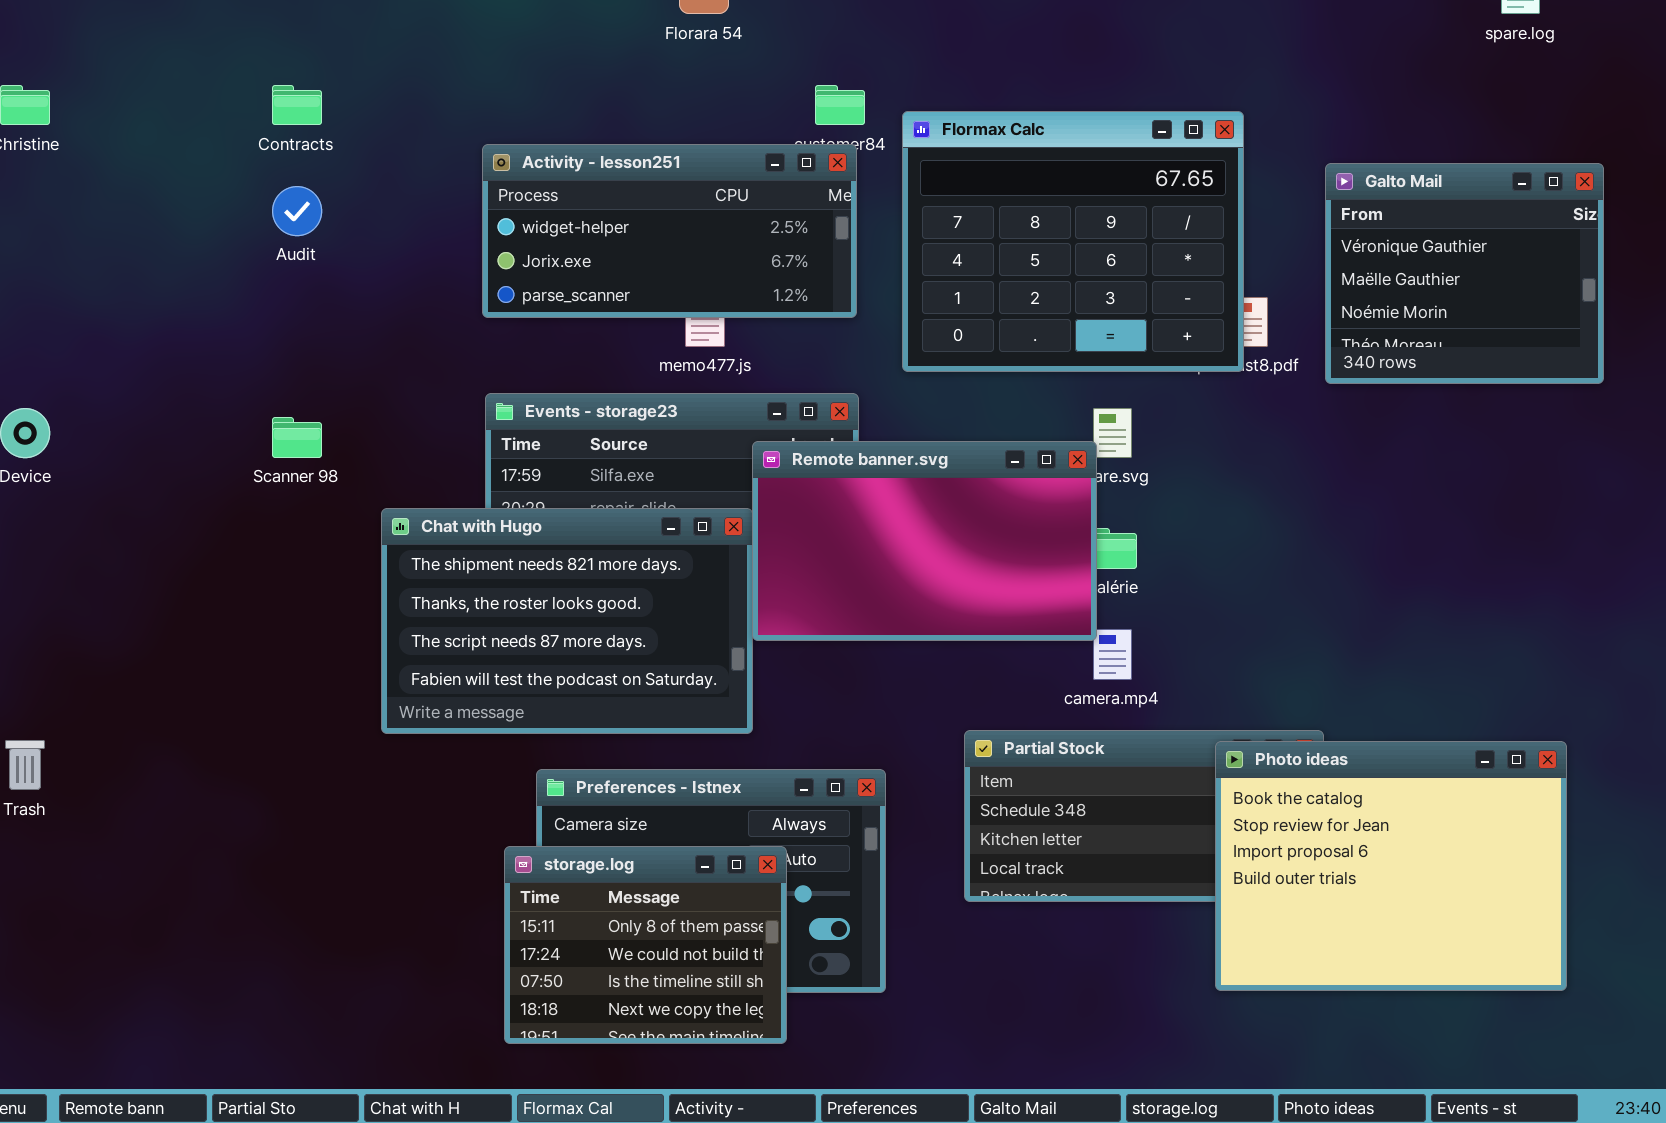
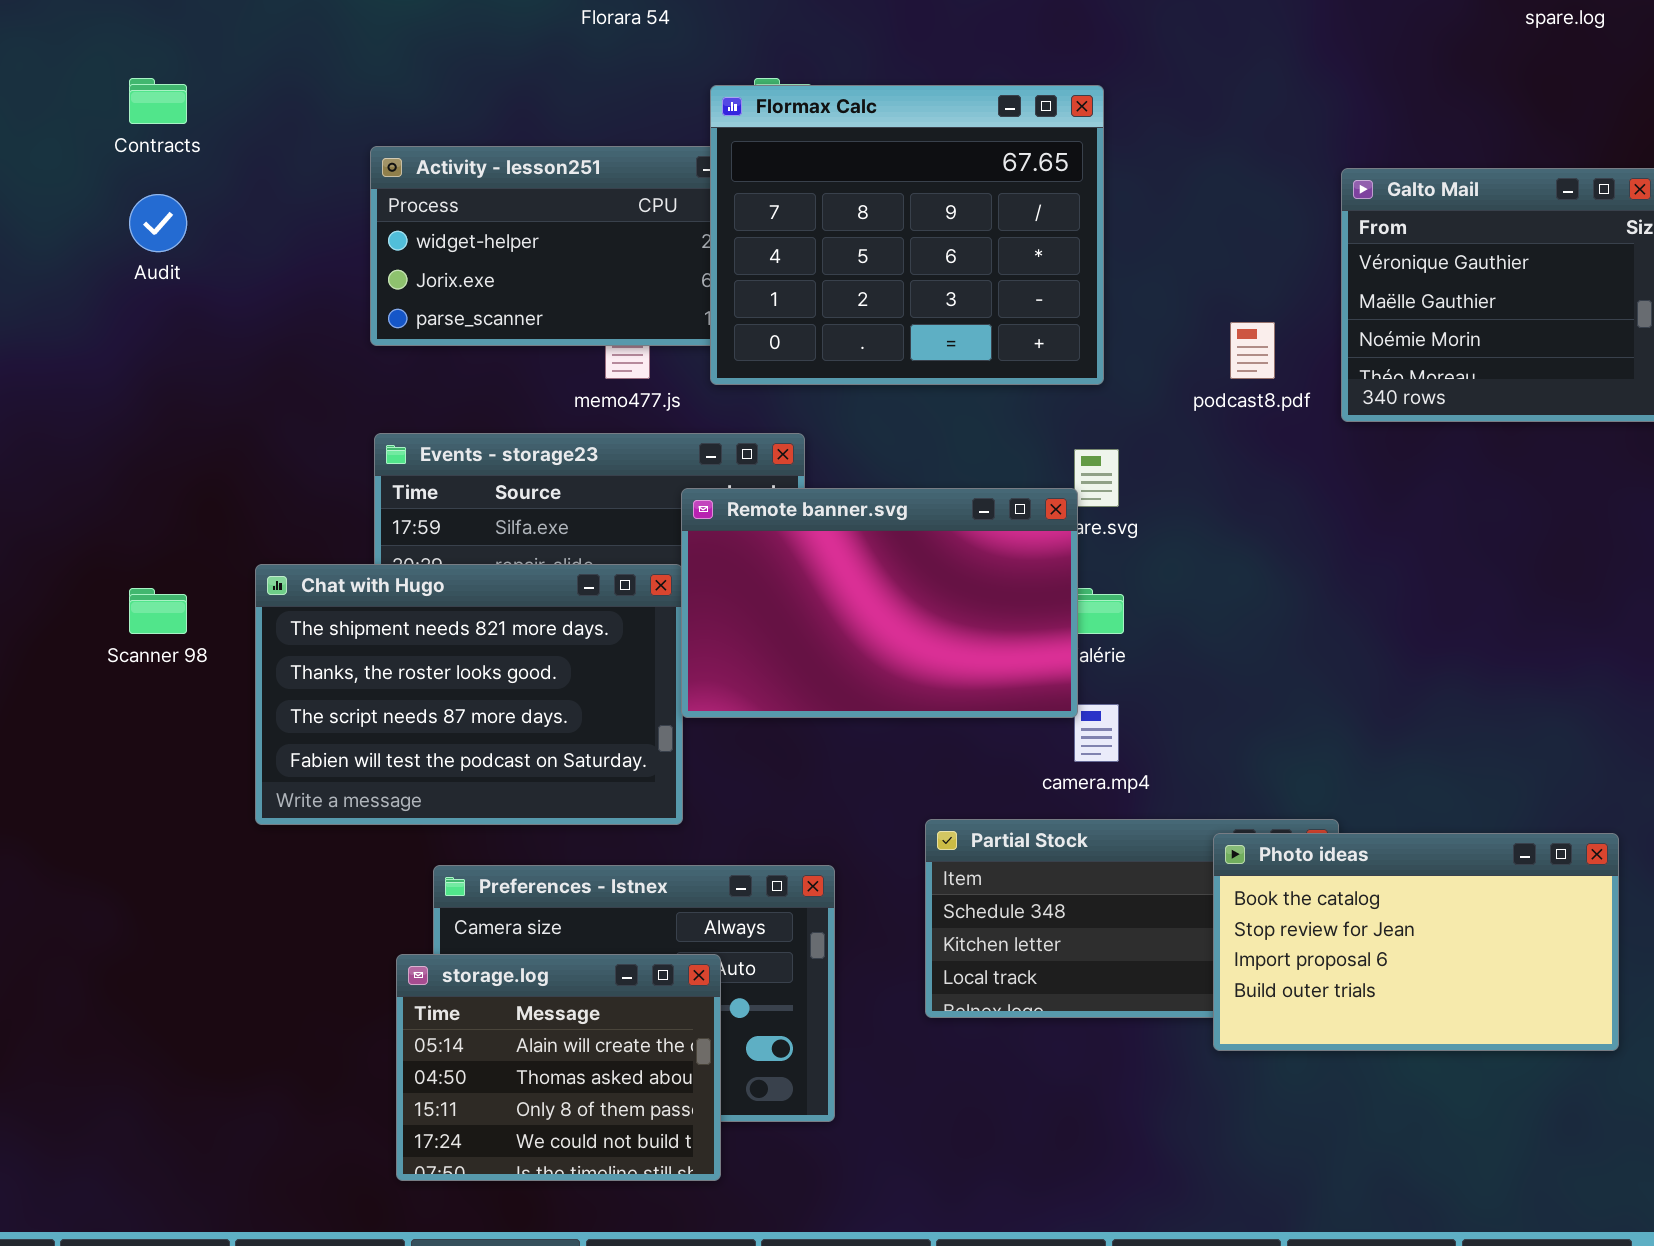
Flormax Calc: [902,111,1244,372] -> [710,85,1104,385], moved
Scanner 98: [272,417,322,458] -> [129,588,187,634], moved
Photo ideas: [1215,741,1567,991] -> [1213,833,1619,1051], resized
storage.log: [504,846,787,1044] -> [396,954,721,1181], scrolled up 2 rows

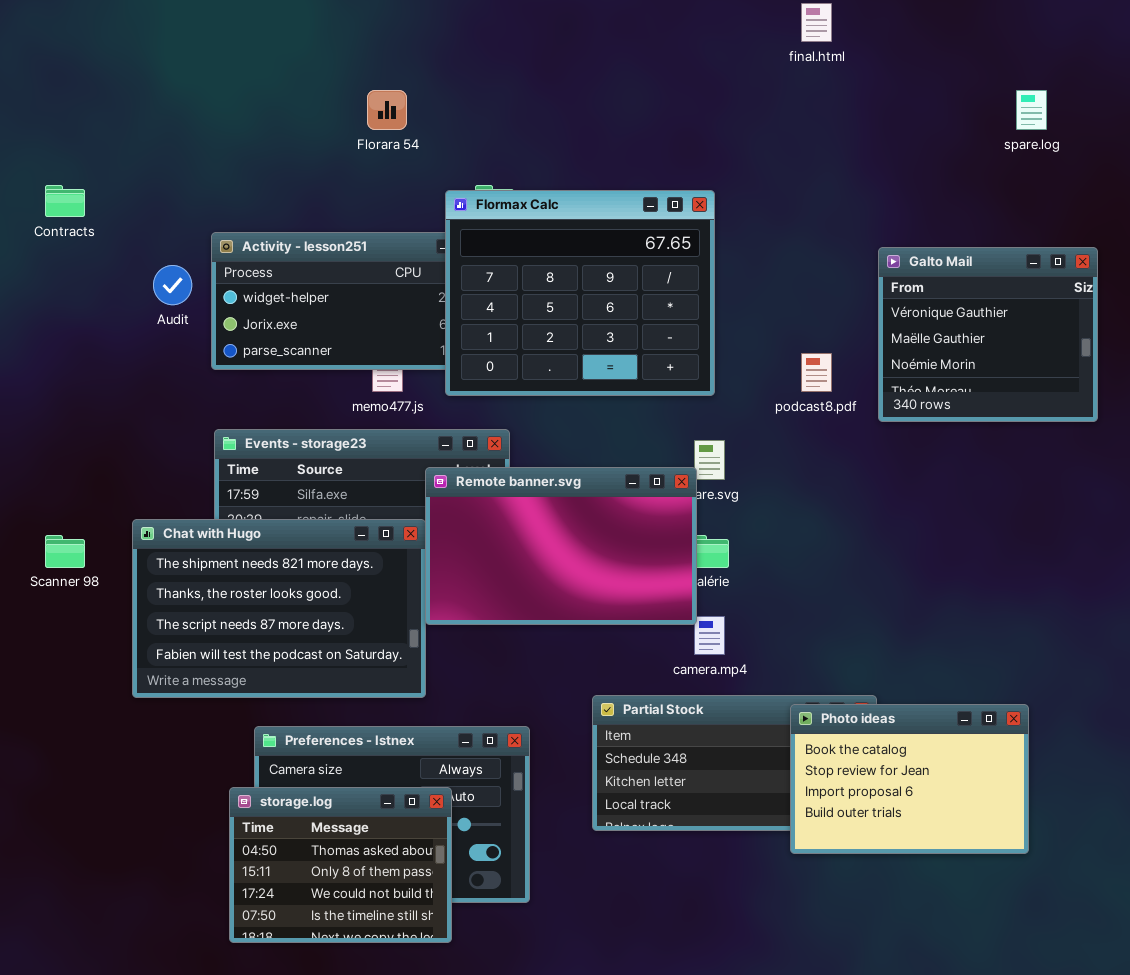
Audit: [129,194,187,252] -> [153,265,192,305], moved
Photo ideas: [1213,833,1619,1051] -> [790,704,1029,854], resized
storage.log: [396,954,721,1181] -> [229,787,452,943], scrolled down 1 row

